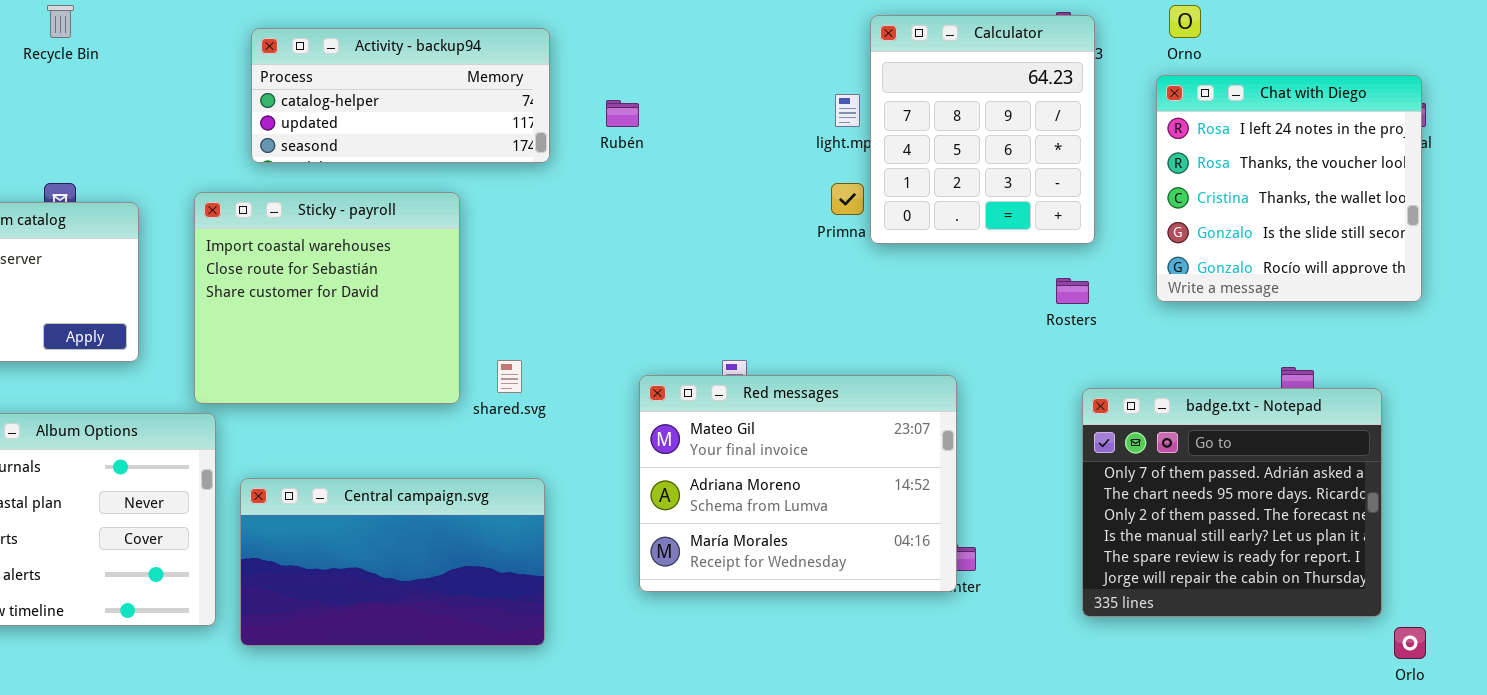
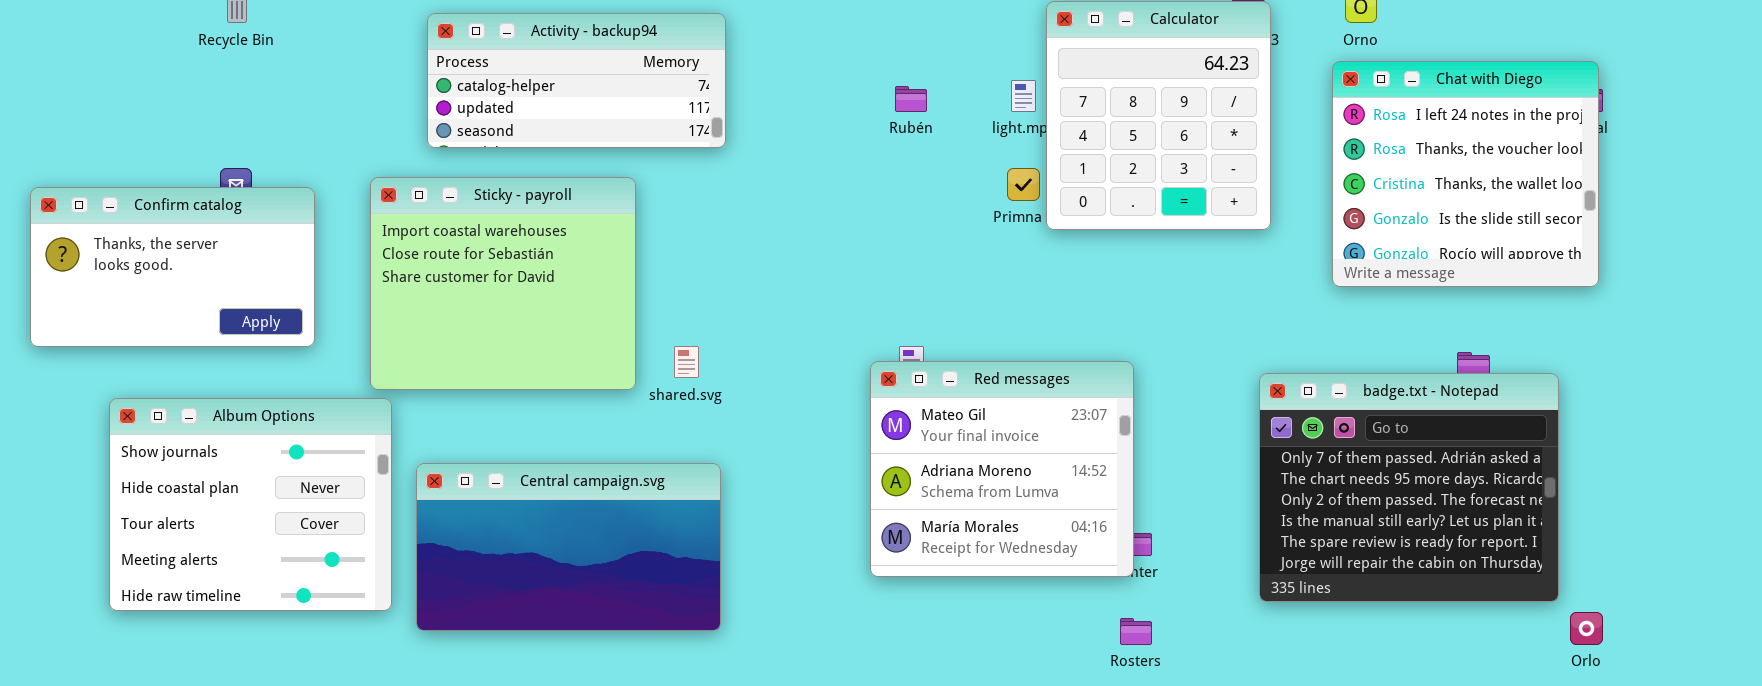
Rubén: [606,100,639,127] -> [895,86,927,112], moved
Rosters: [1056,278,1089,304] -> [1120,618,1152,645], moved
Red messages: [639,375,957,592] -> [870,361,1134,577], resized

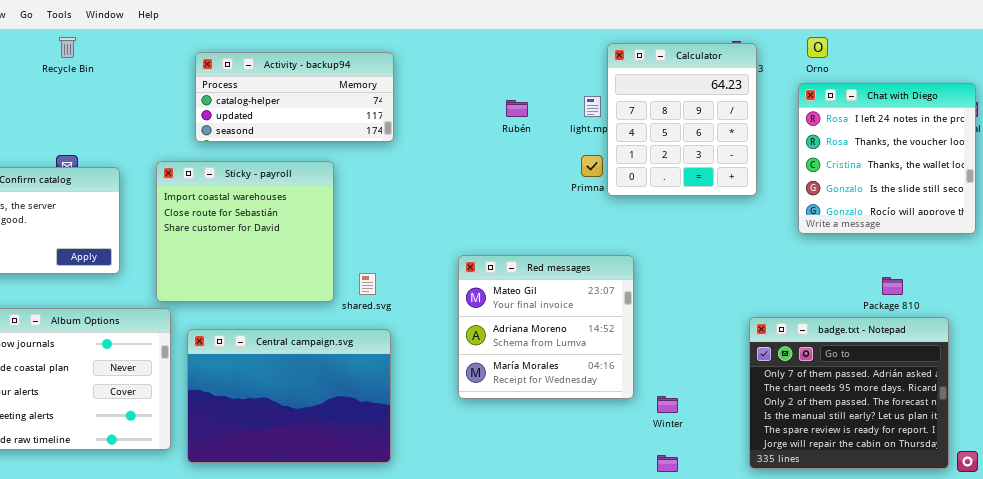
Red messages: [870,361,1134,577] -> [458,255,634,399], moved
badge.txt - Notepad: [1259,373,1559,602] -> [749,317,949,469], moved
Central campaign.svg: [416,463,721,631] -> [187,329,391,463], resized

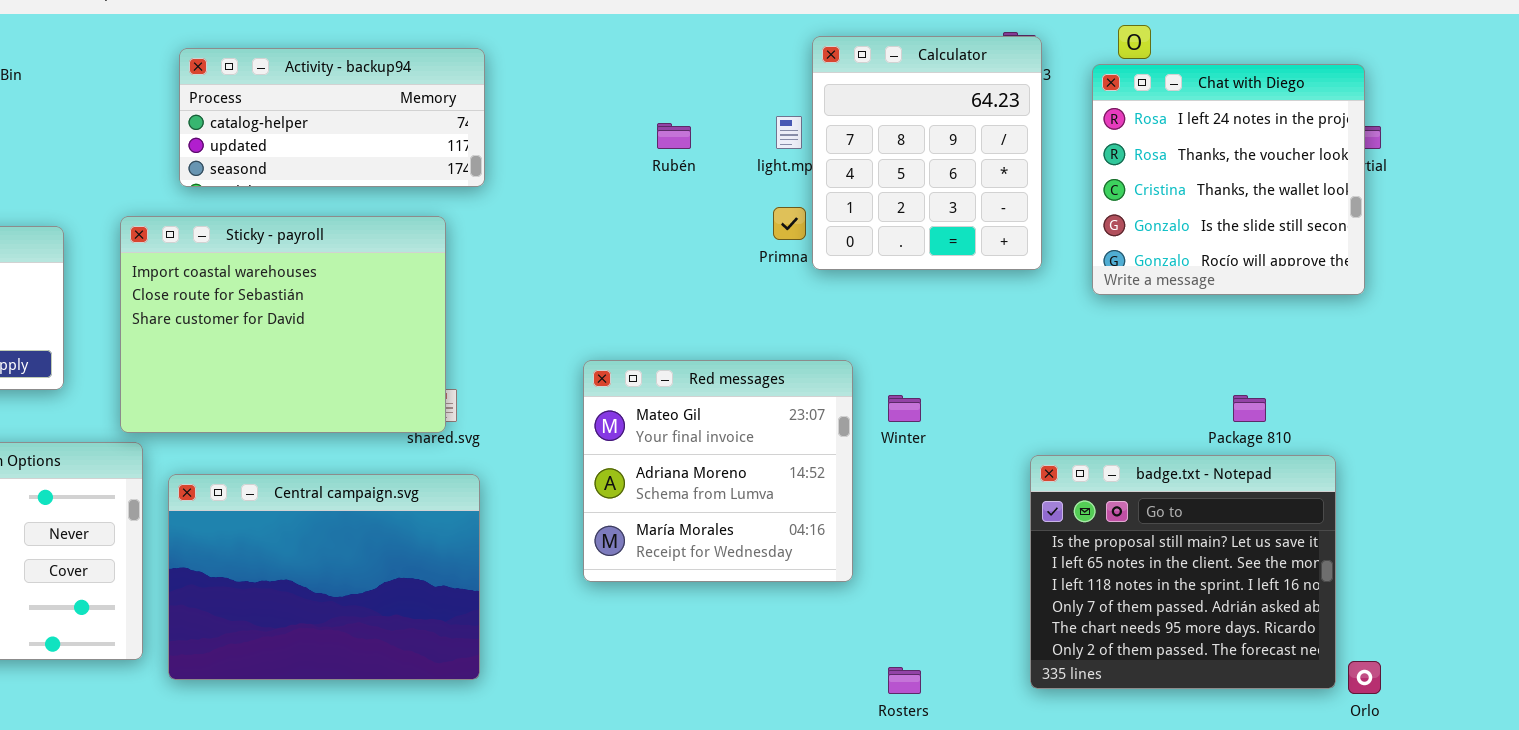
Chat with Diego: [798,83,976,234] -> [1092,64,1365,295], moved
Sticky - payroll: [156,161,334,302] -> [120,216,446,433], resized
badge.txt - Notepad: [749,317,949,469] -> [1030,455,1336,689], scrolled up 3 rows
Winter: [657,396,678,413] -> [888,395,921,422], moved

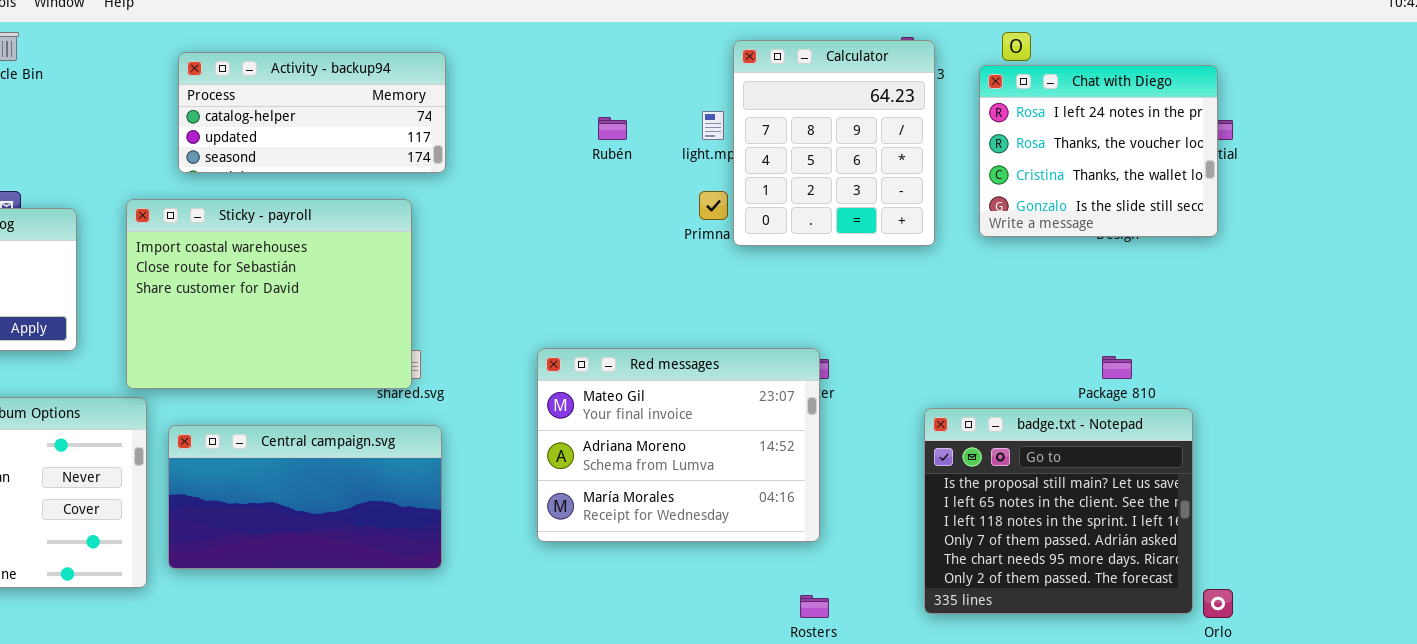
Chat with Diego: [1092,64,1365,295] -> [979,65,1218,237], resized
Red messages: [583,360,853,582] -> [537,348,820,542], moved, resized
Central campaign.svg: [168,474,480,680] -> [168,425,442,569], resized

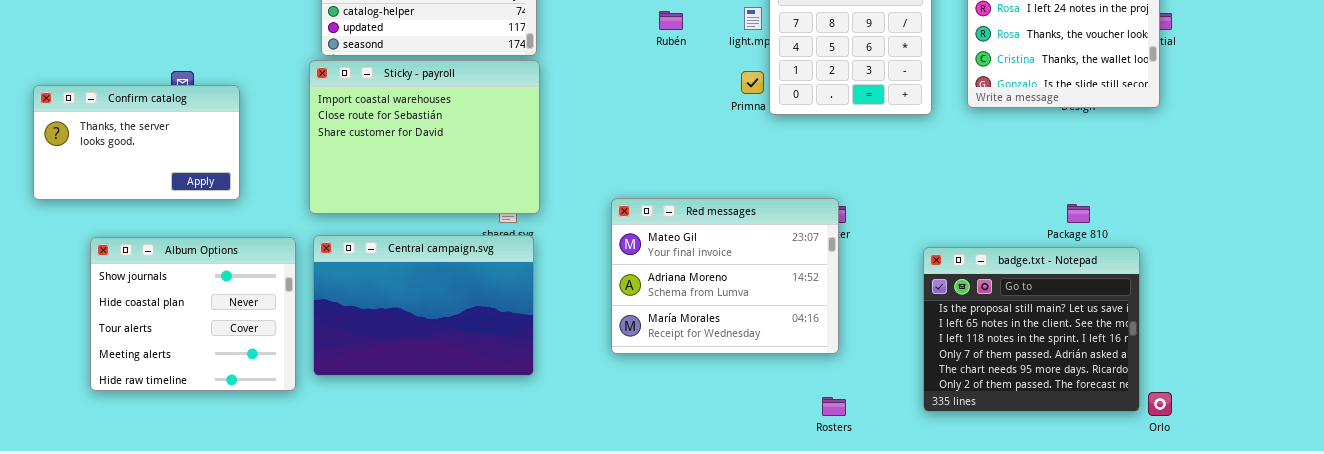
Sticky - payroll: [126,199,412,389] -> [309,60,540,214], moved
Central campaign.svg: [168,425,442,569] -> [313,235,534,376], resized

